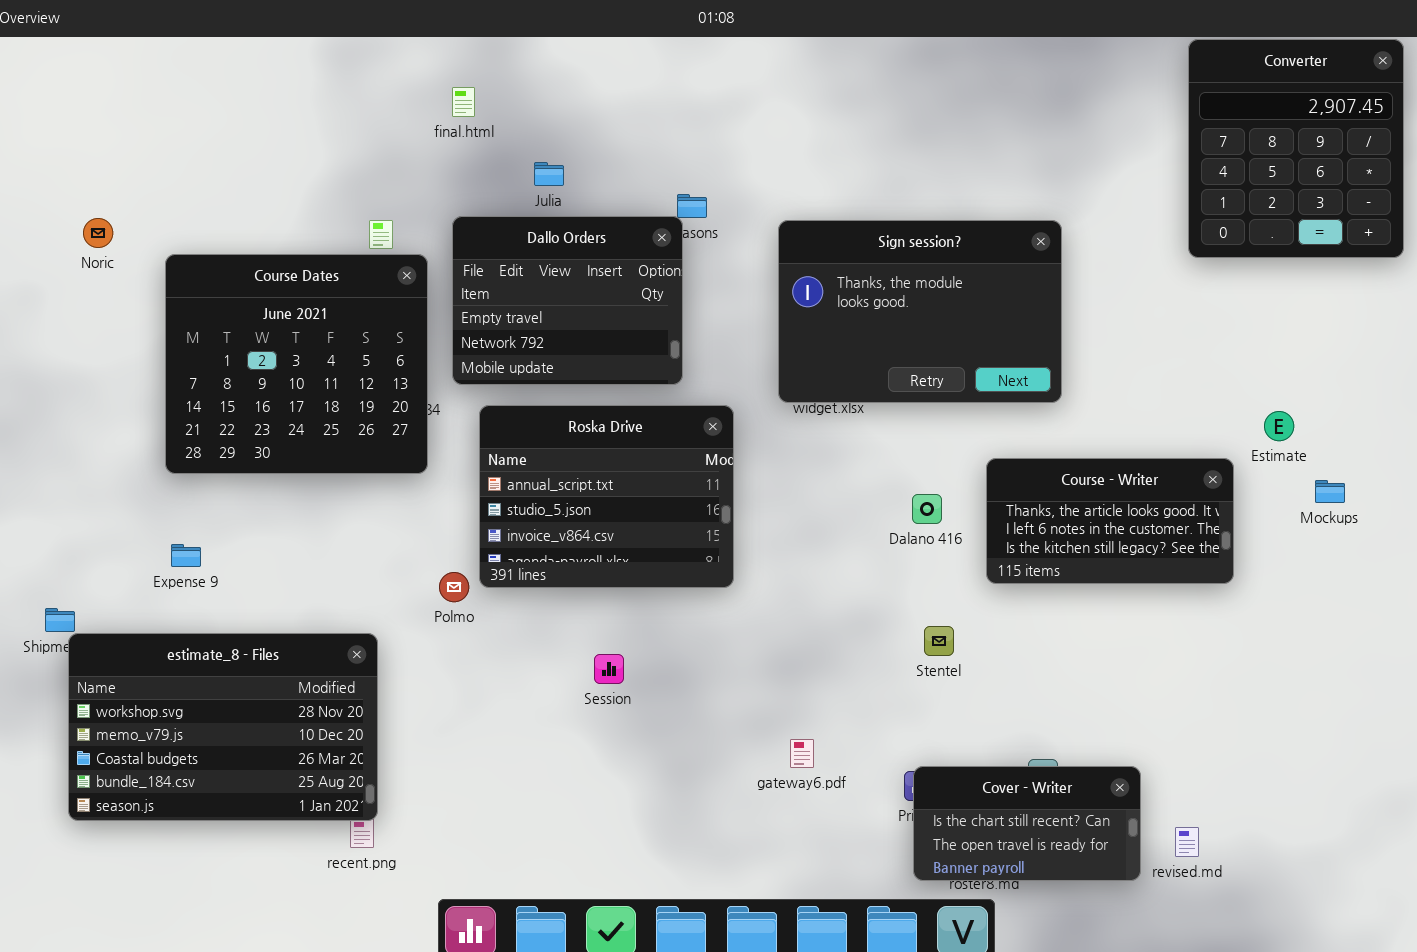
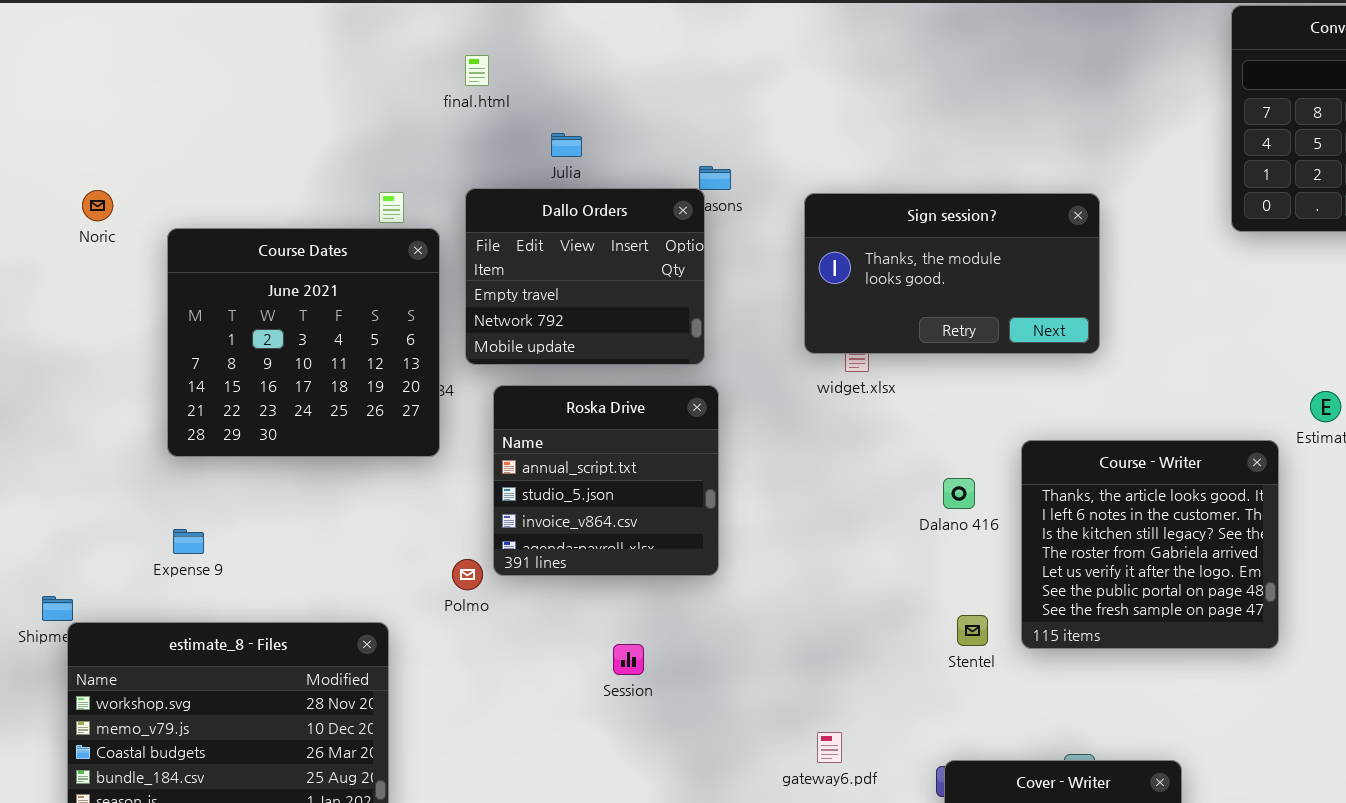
Sign session?: [778,220,1062,403] -> [804,193,1100,354], resized
Roska Drive: [479,405,734,588] -> [493,385,719,576], resized
Course - Writer: [986,458,1234,584] -> [1021,440,1279,649], resized

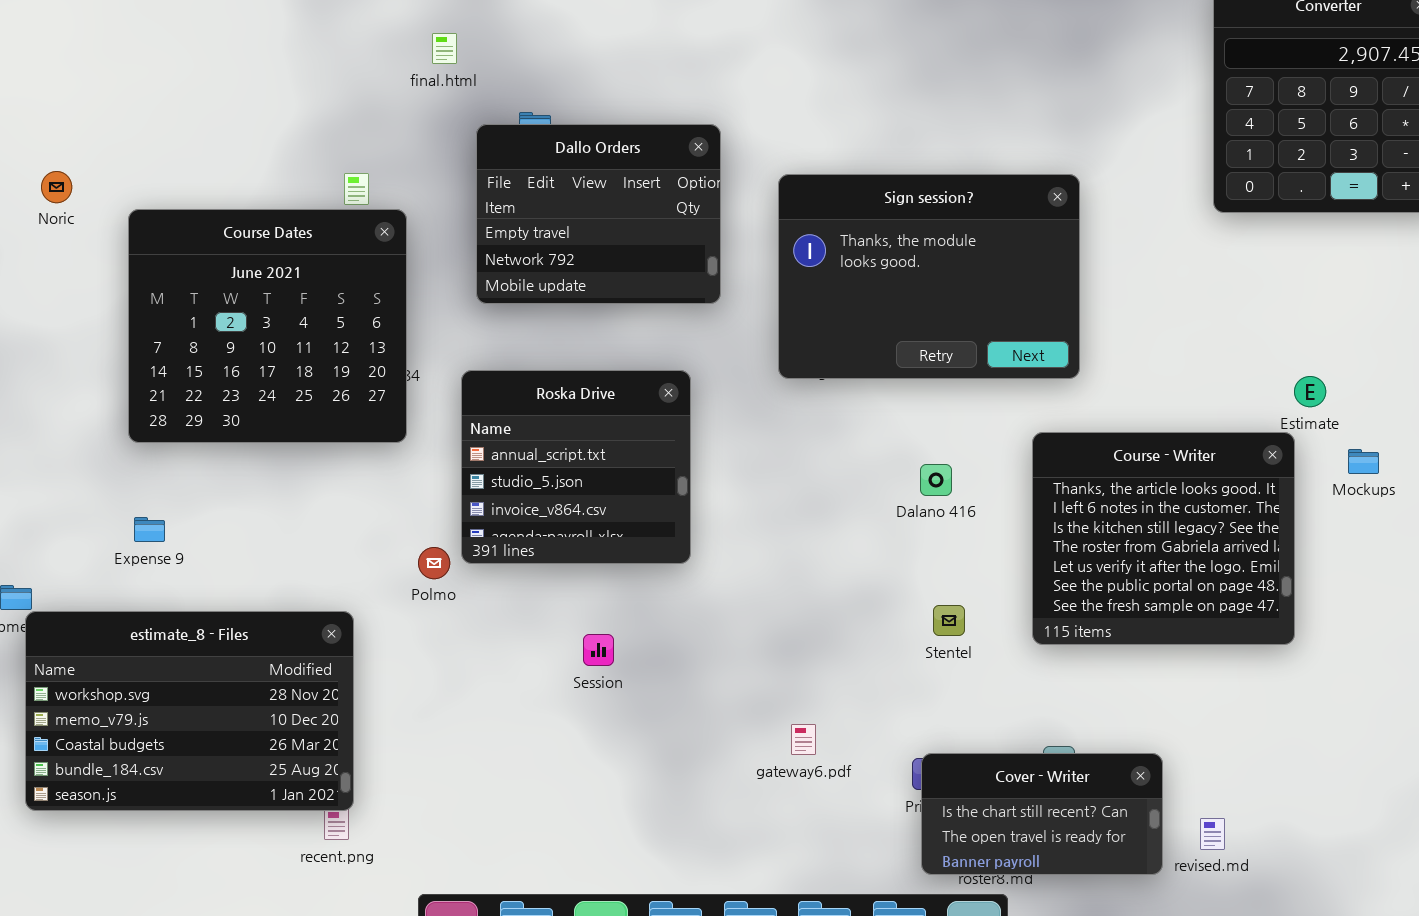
Dallo Orders: [465,188,705,365] -> [476,124,721,304], moved
Sign session?: [804,193,1100,354] -> [778,174,1080,379], resized
Course - Writer: [1021,440,1279,649] -> [1032,432,1295,645], moved

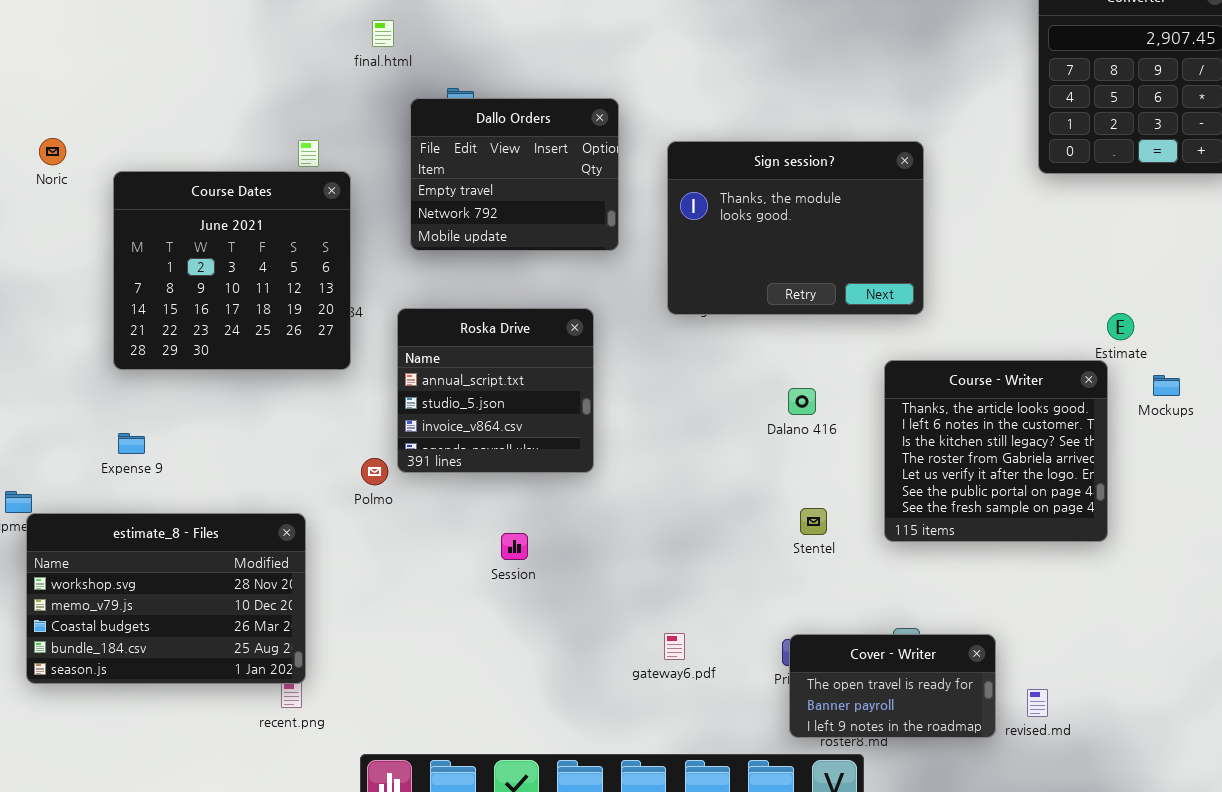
gateway6.pdf: [791,724,816,755] -> [664,633,685,660], moved
Cover - Writer: [921,753,1163,875] -> [789,634,996,738], scrolled down 1 row

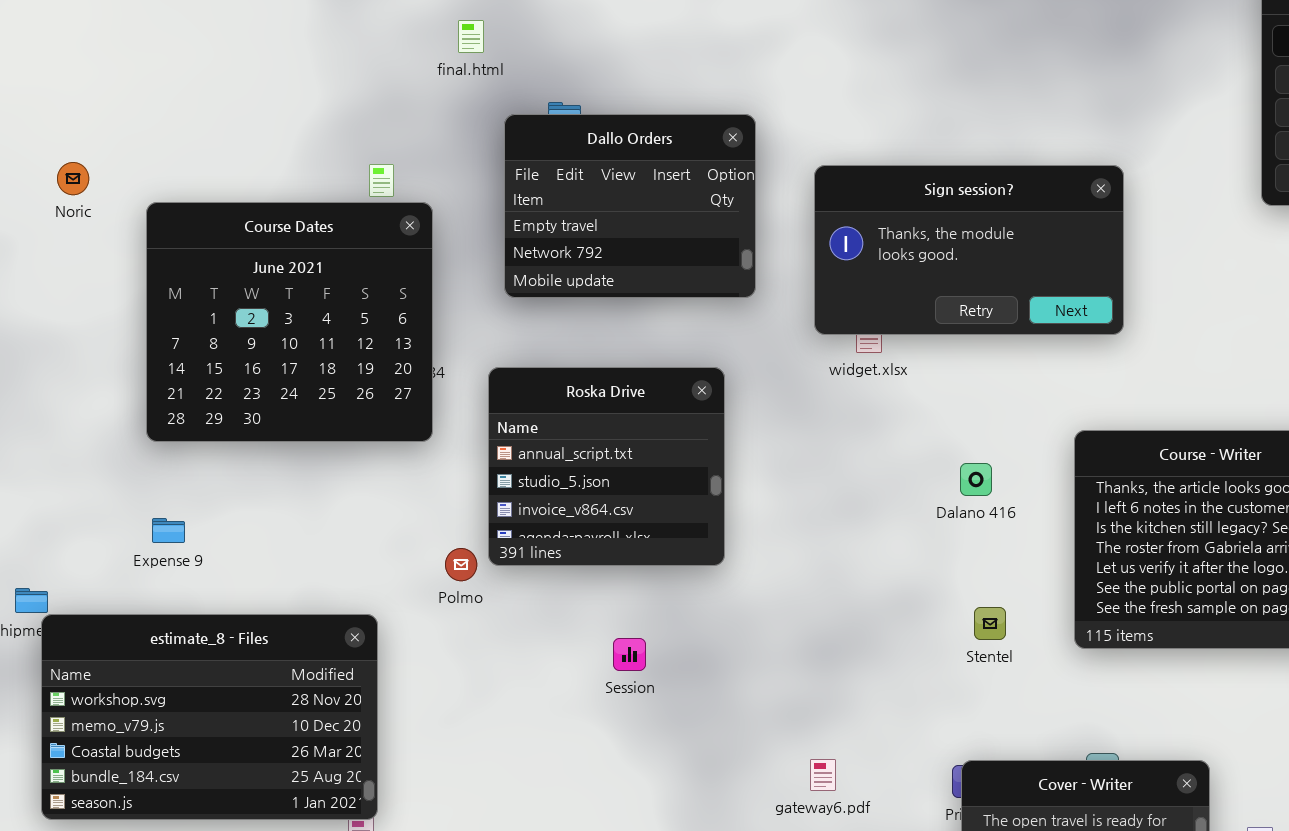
Sign session?: [667,141,924,315] -> [814,165,1124,335], resized

